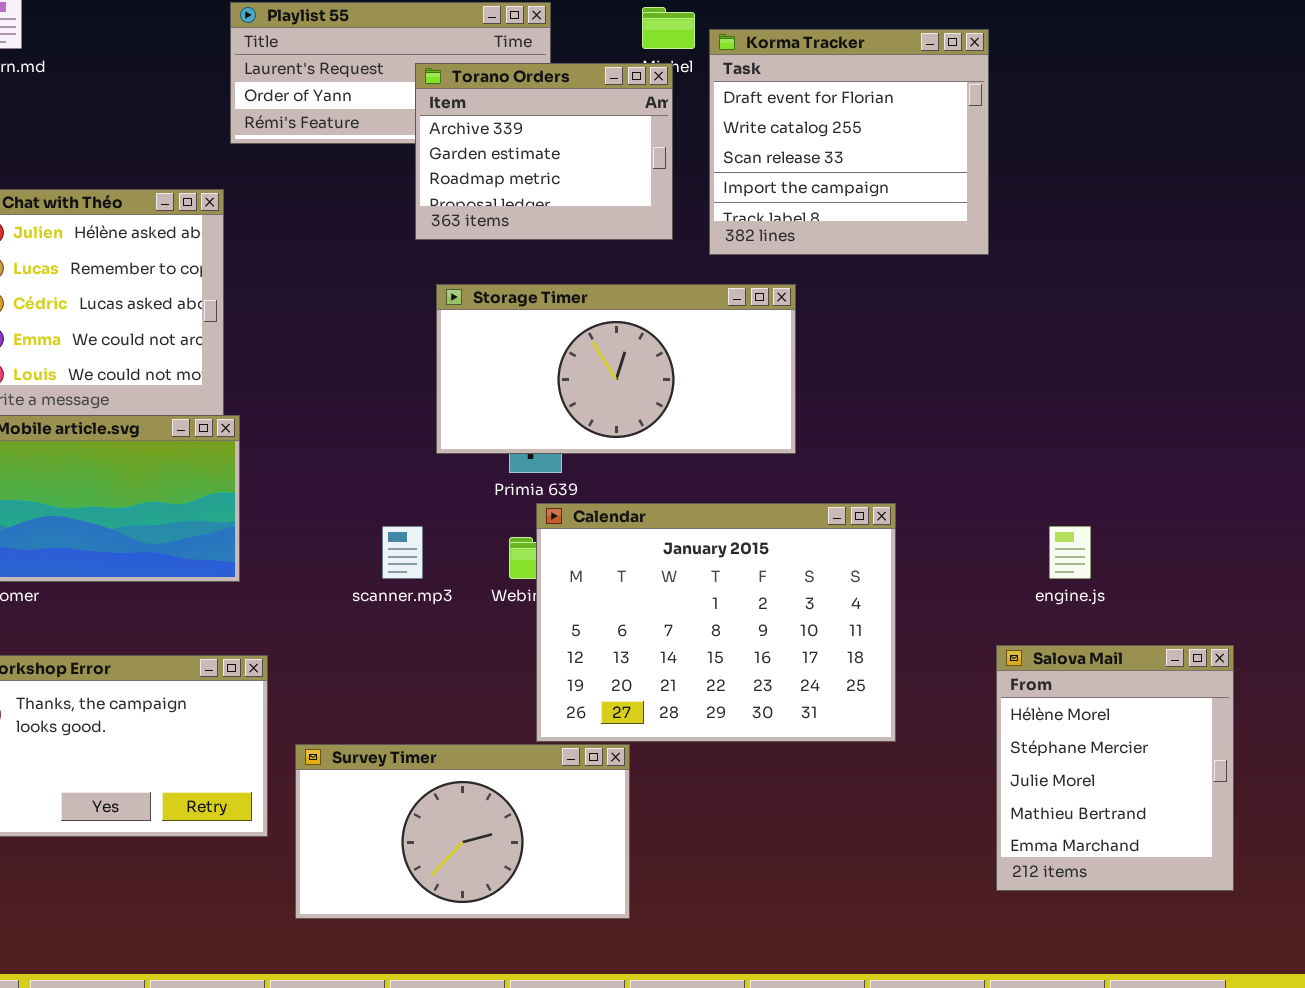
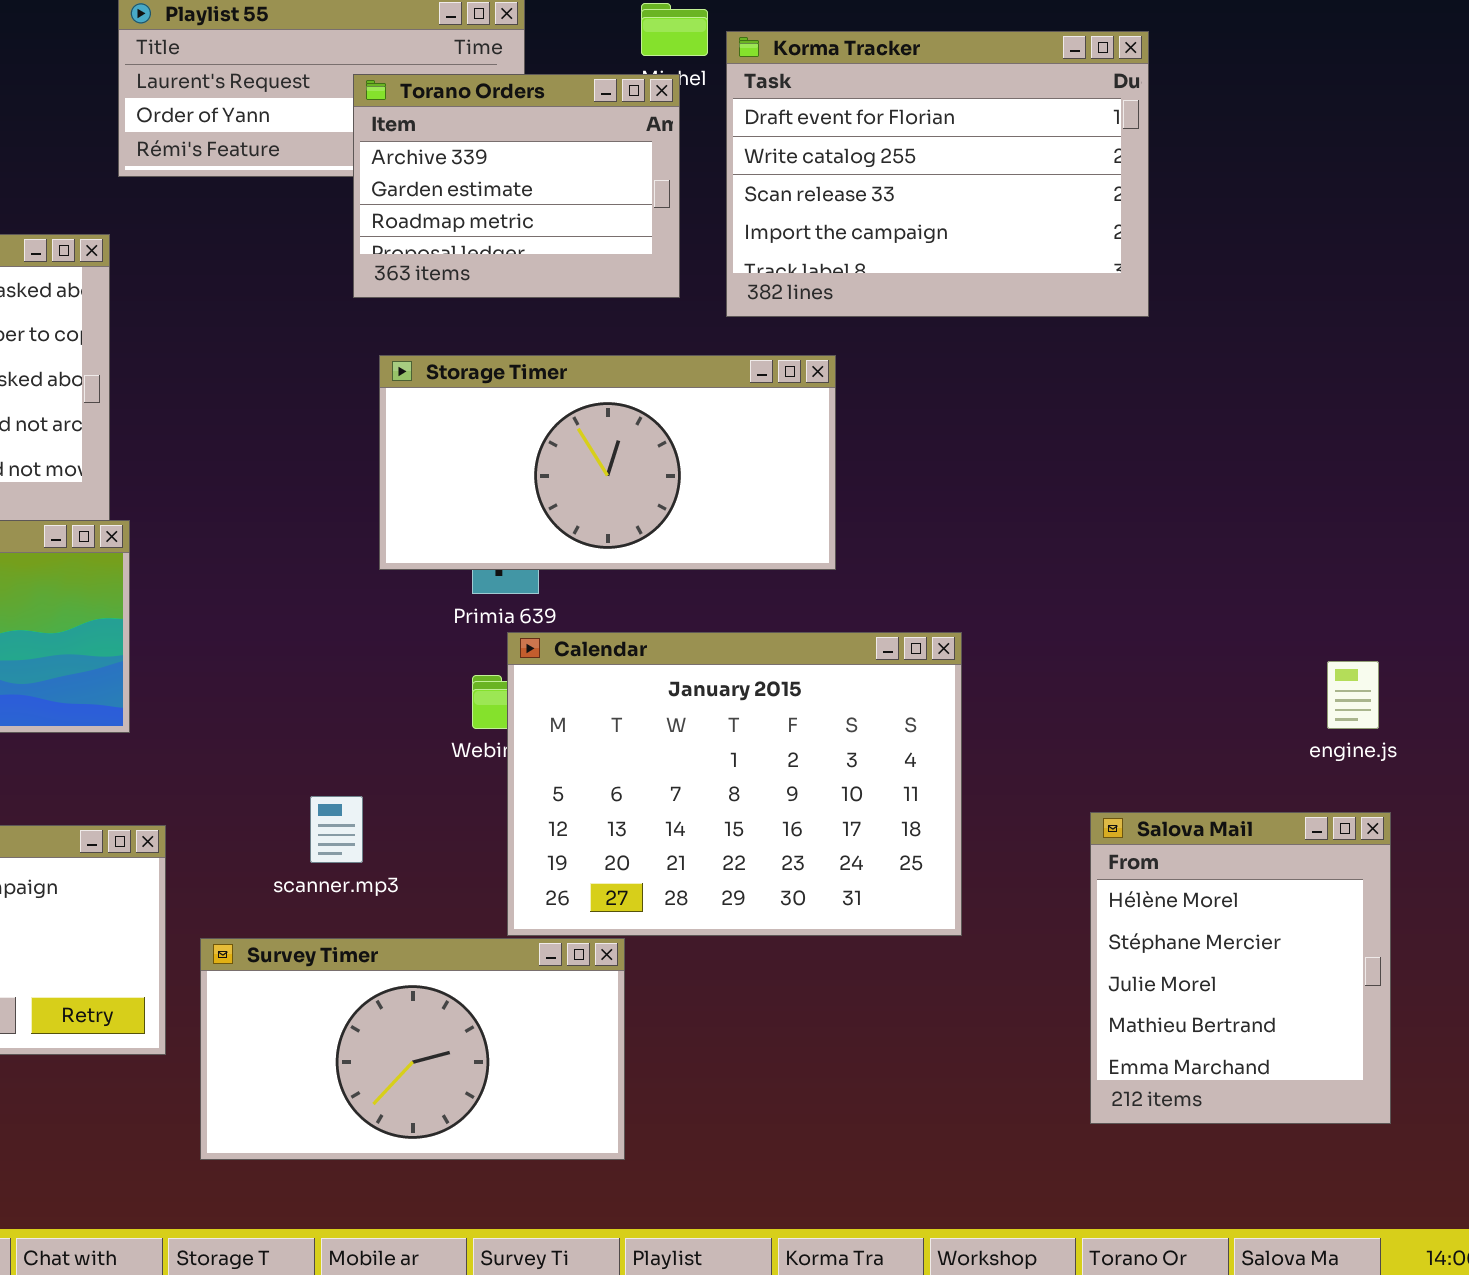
Korma Tracker: [709,29,989,255] -> [726,31,1149,317], resized
scanner.mp3: [382,526,423,579] -> [310,796,363,863], moved
engine.js: [1049,526,1091,579] -> [1327,661,1379,729], moved

